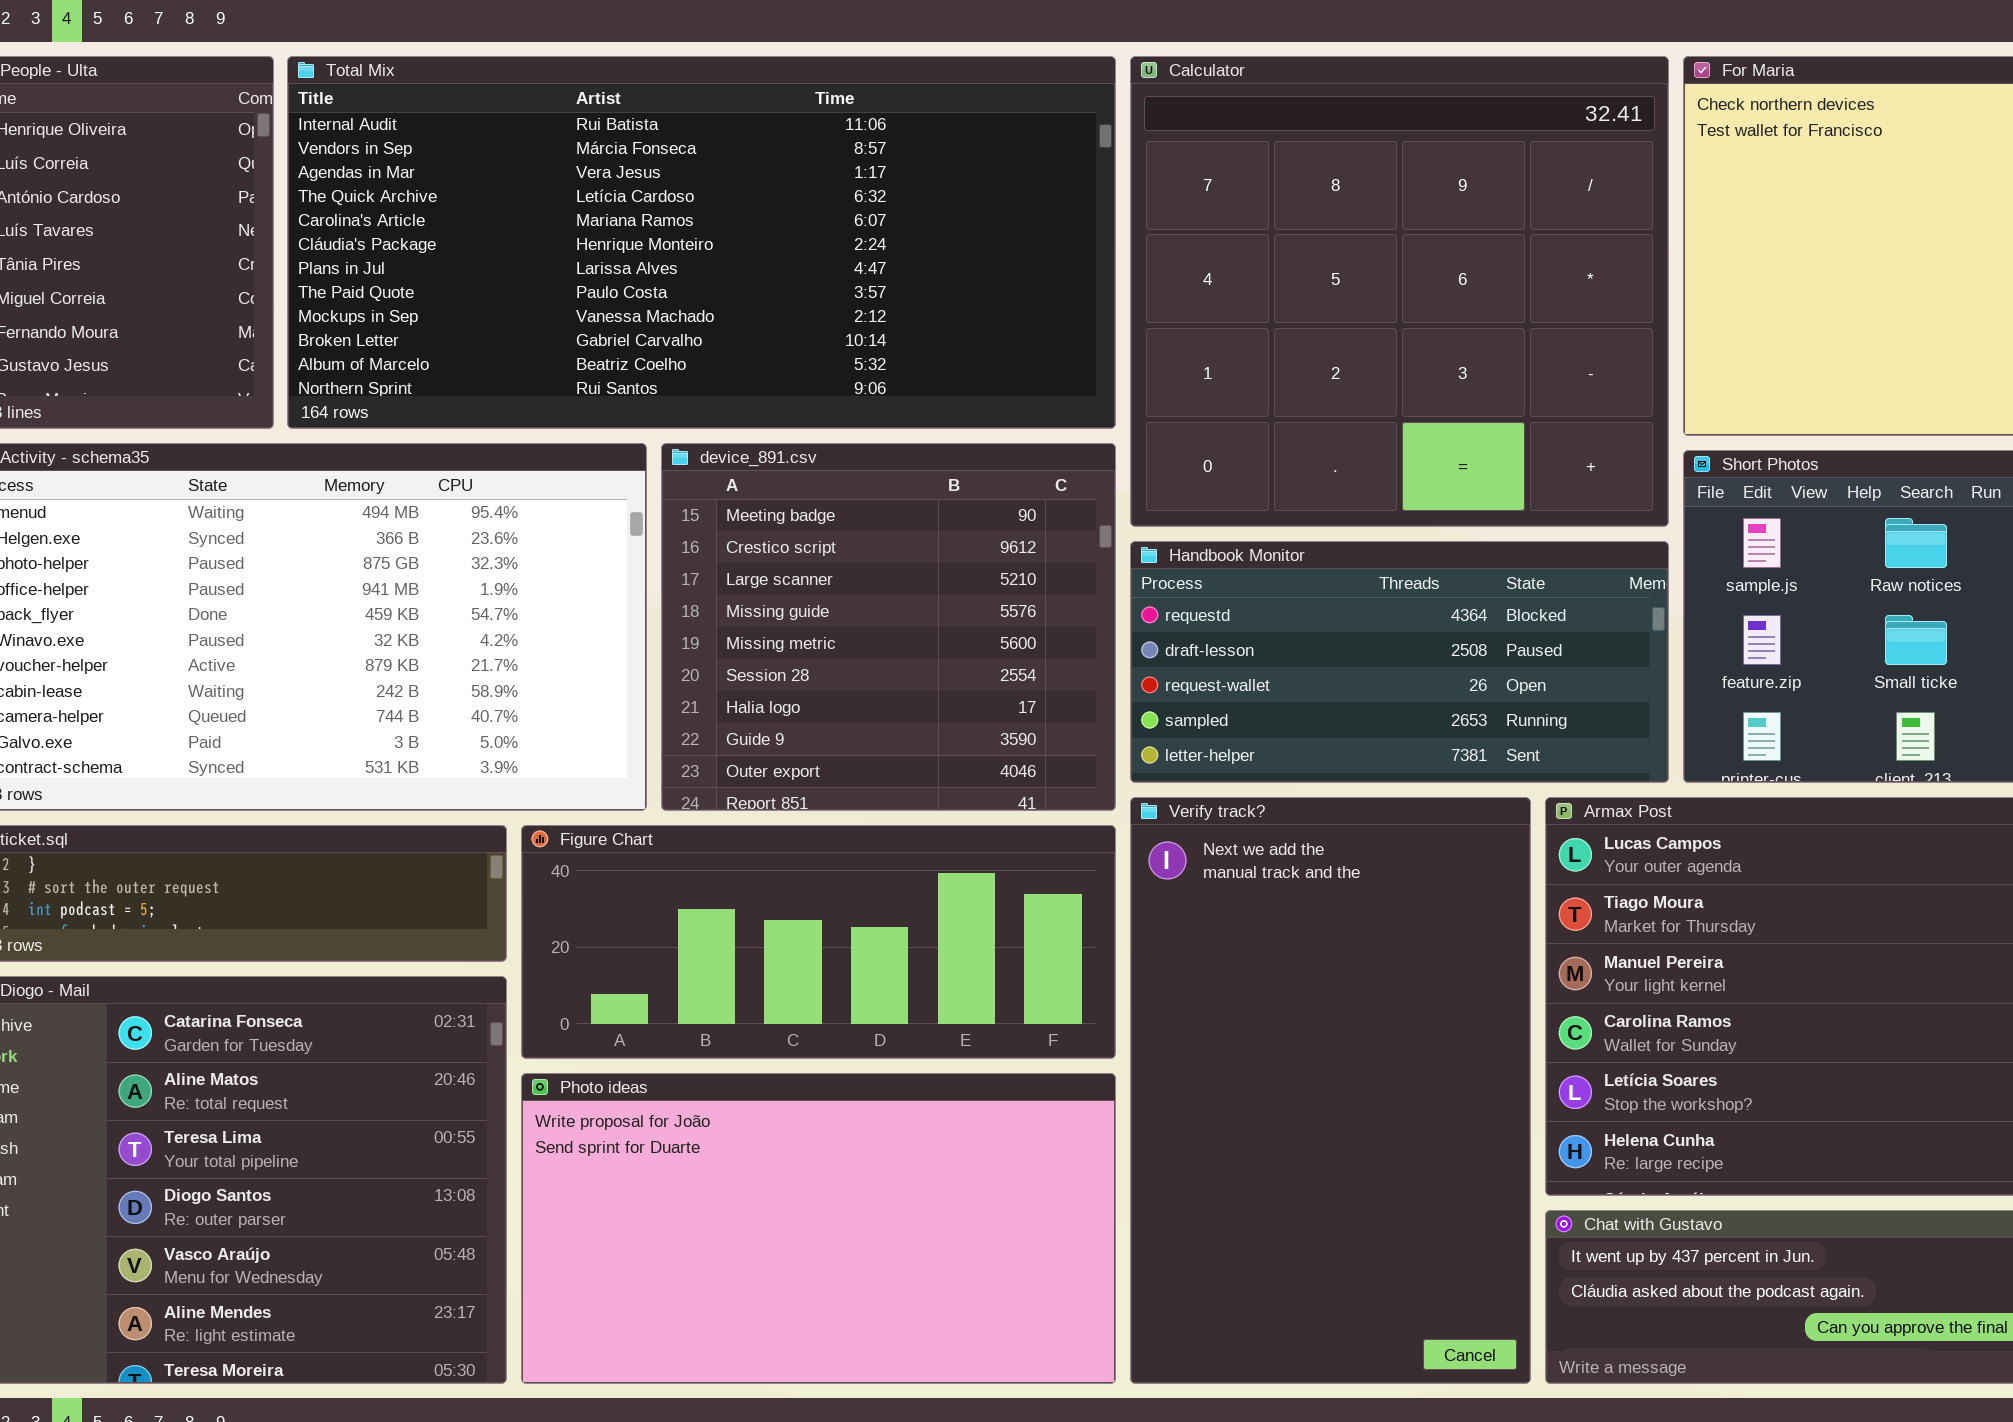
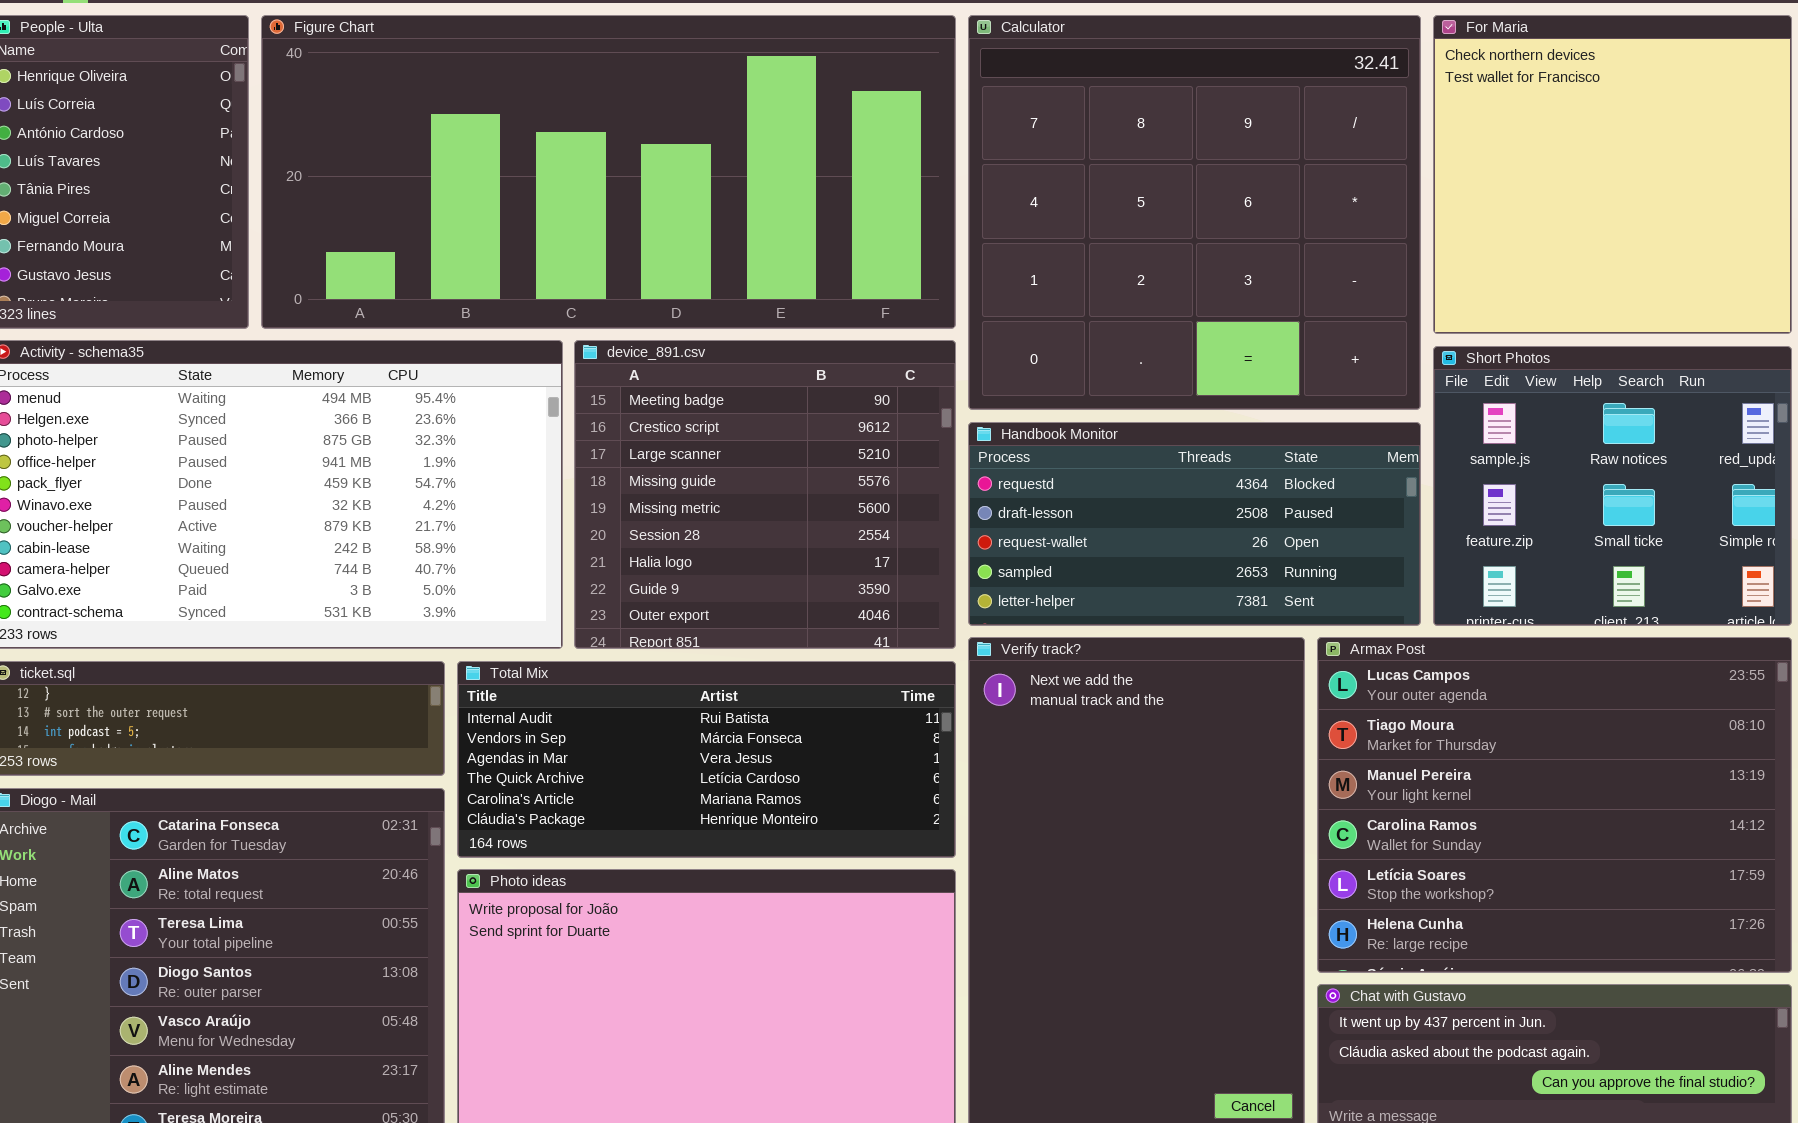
Total Mix: [287,56,1116,429] -> [457,661,956,858], moved, resized
Figure Chart: [521,825,1116,1059] -> [261,15,956,329], moved, resized

